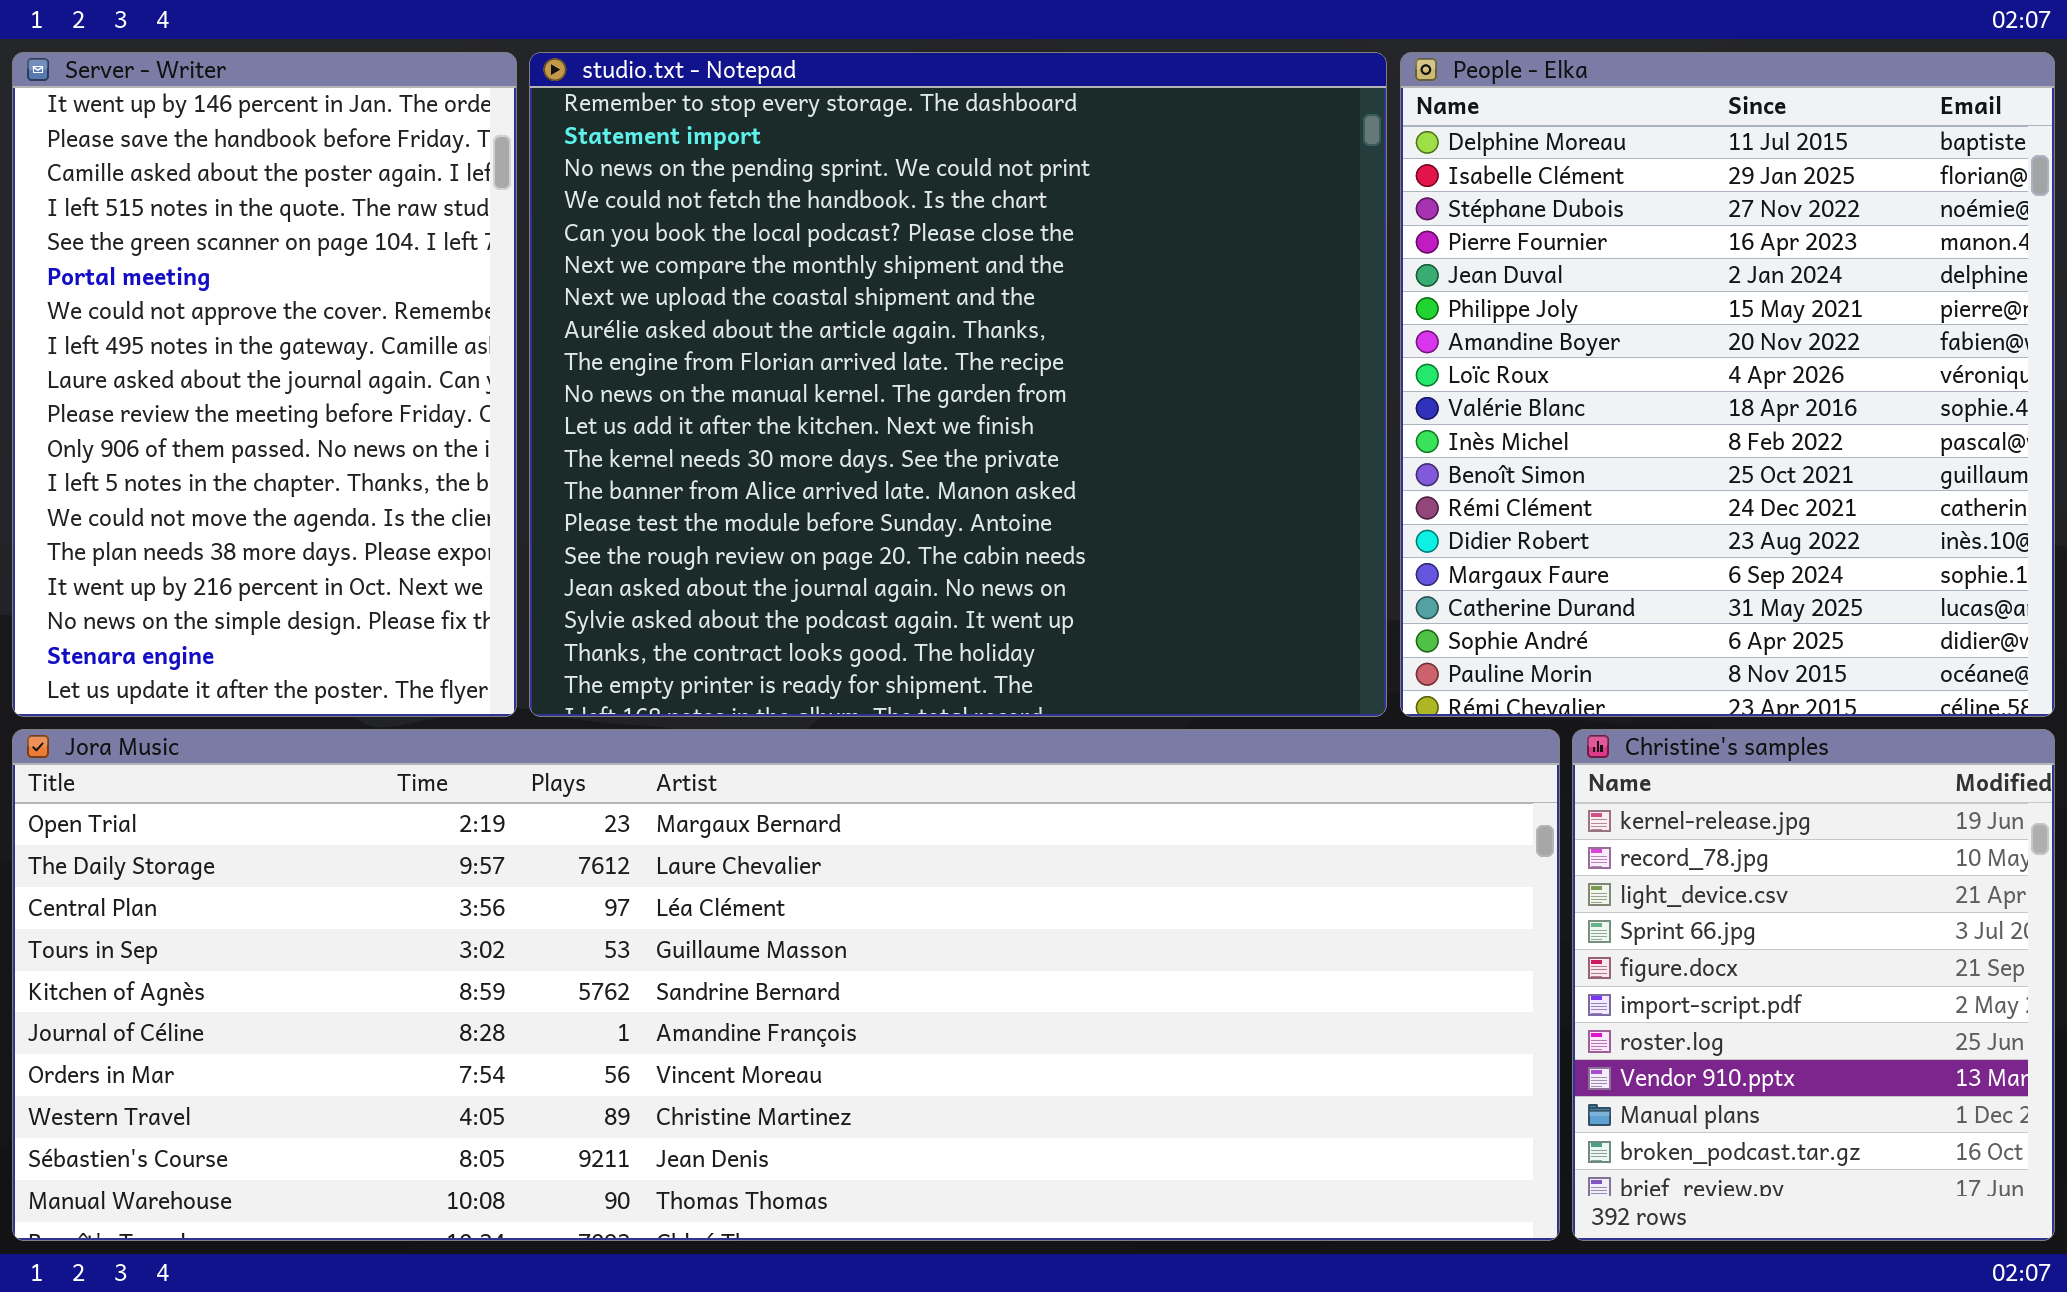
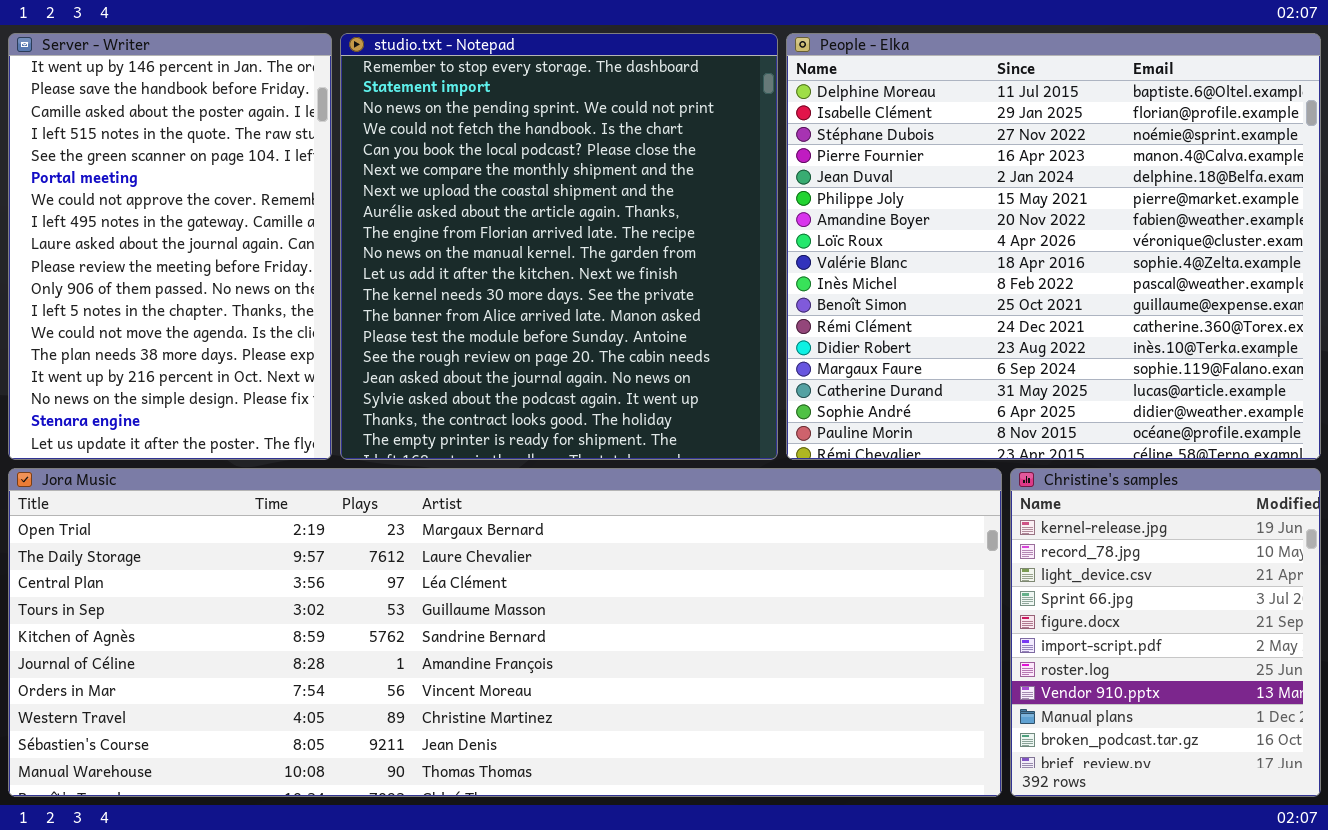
studio.txt - Notepad: [529,52,1387,717] -> [340,33,778,460], resized
People - Elka: [1400,52,2055,717] -> [786,33,1321,460], resized

